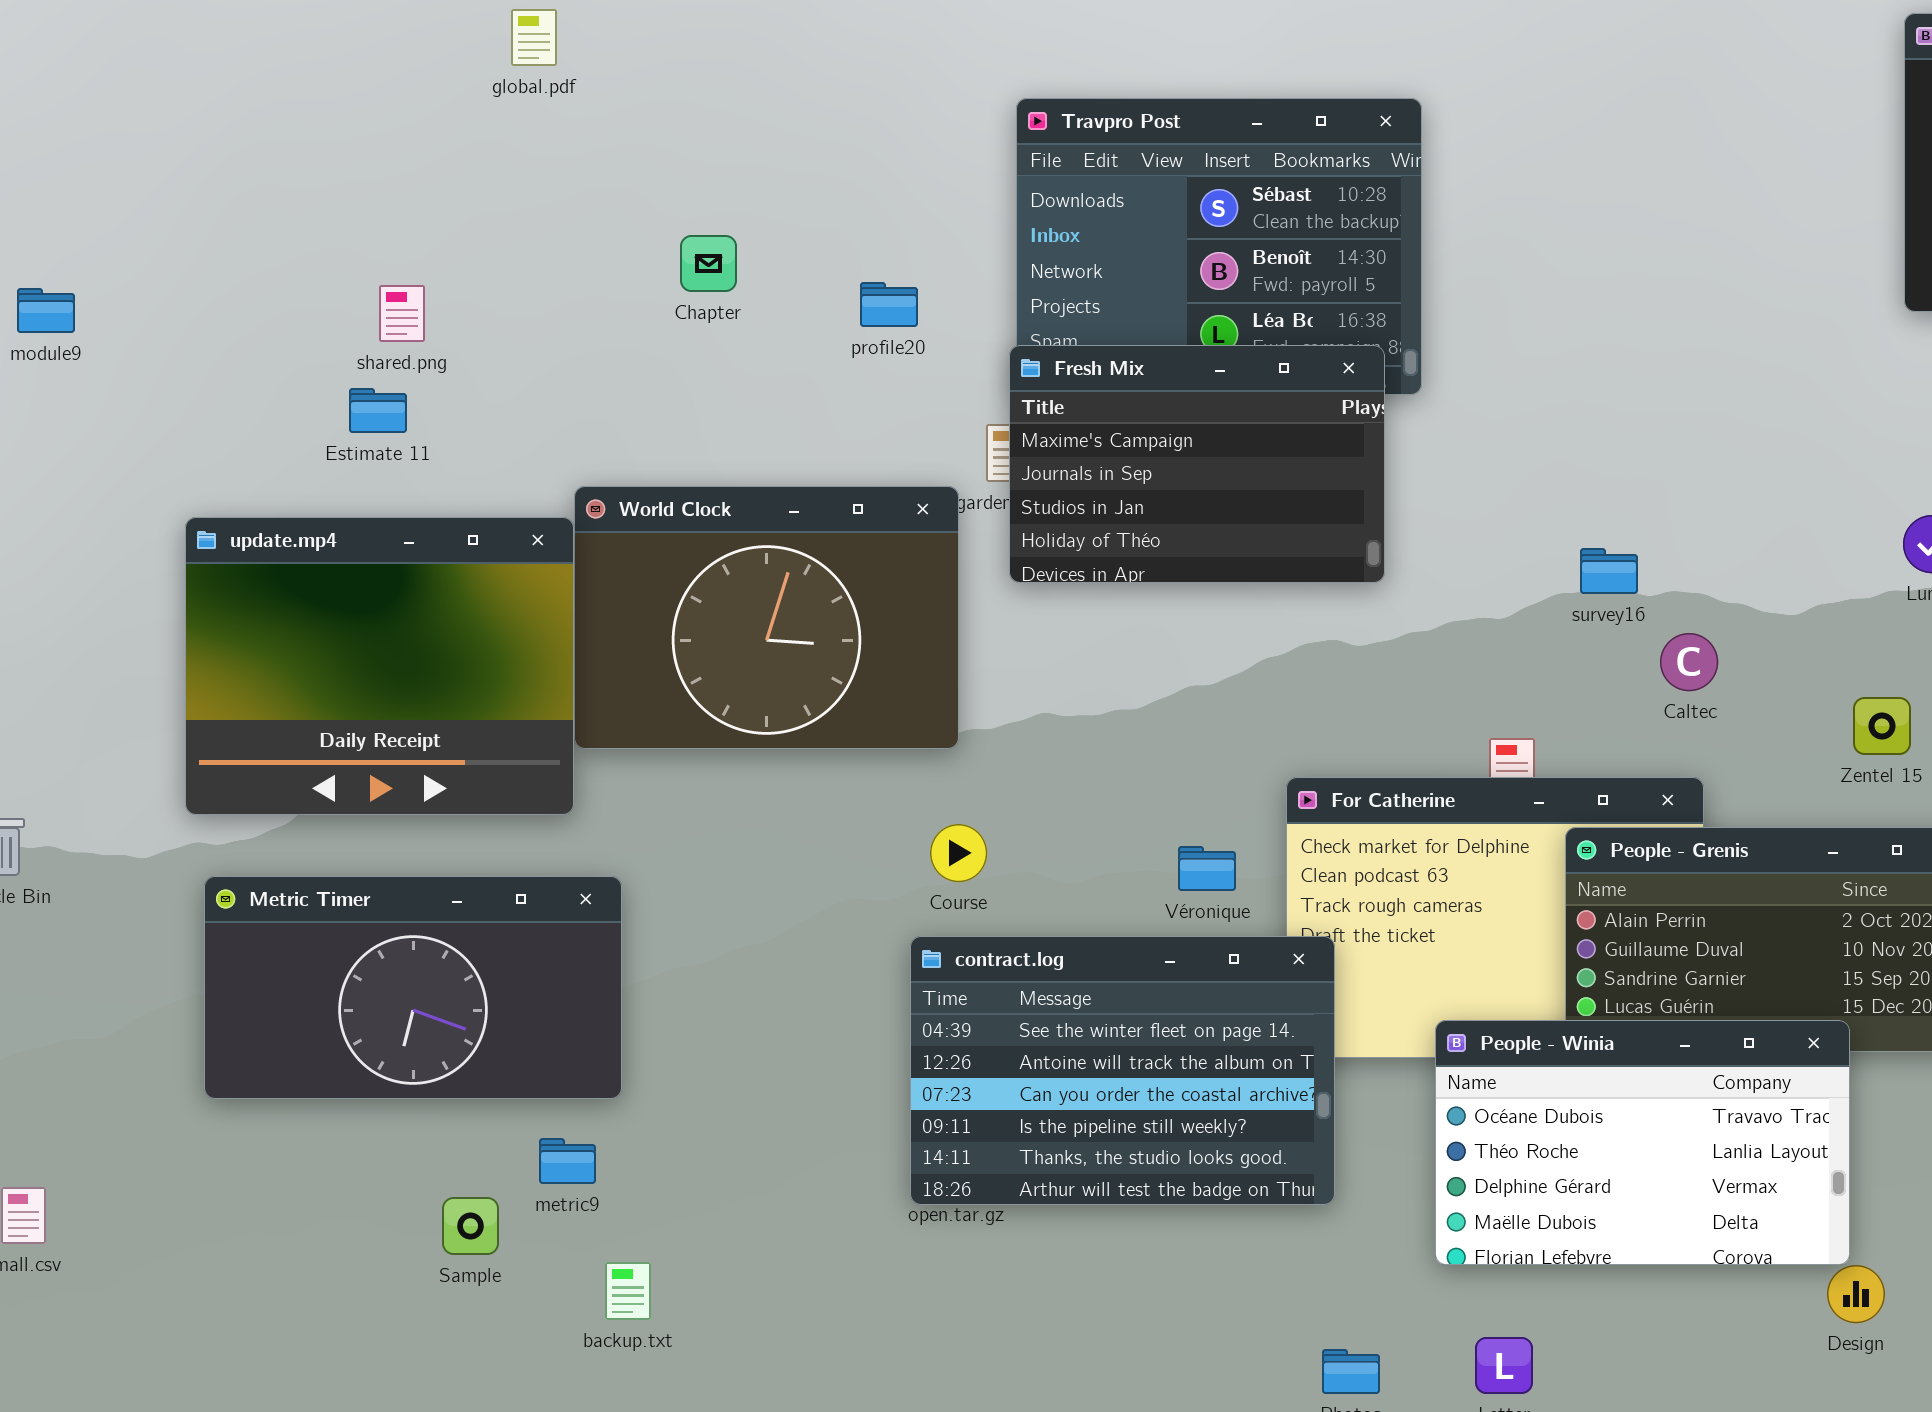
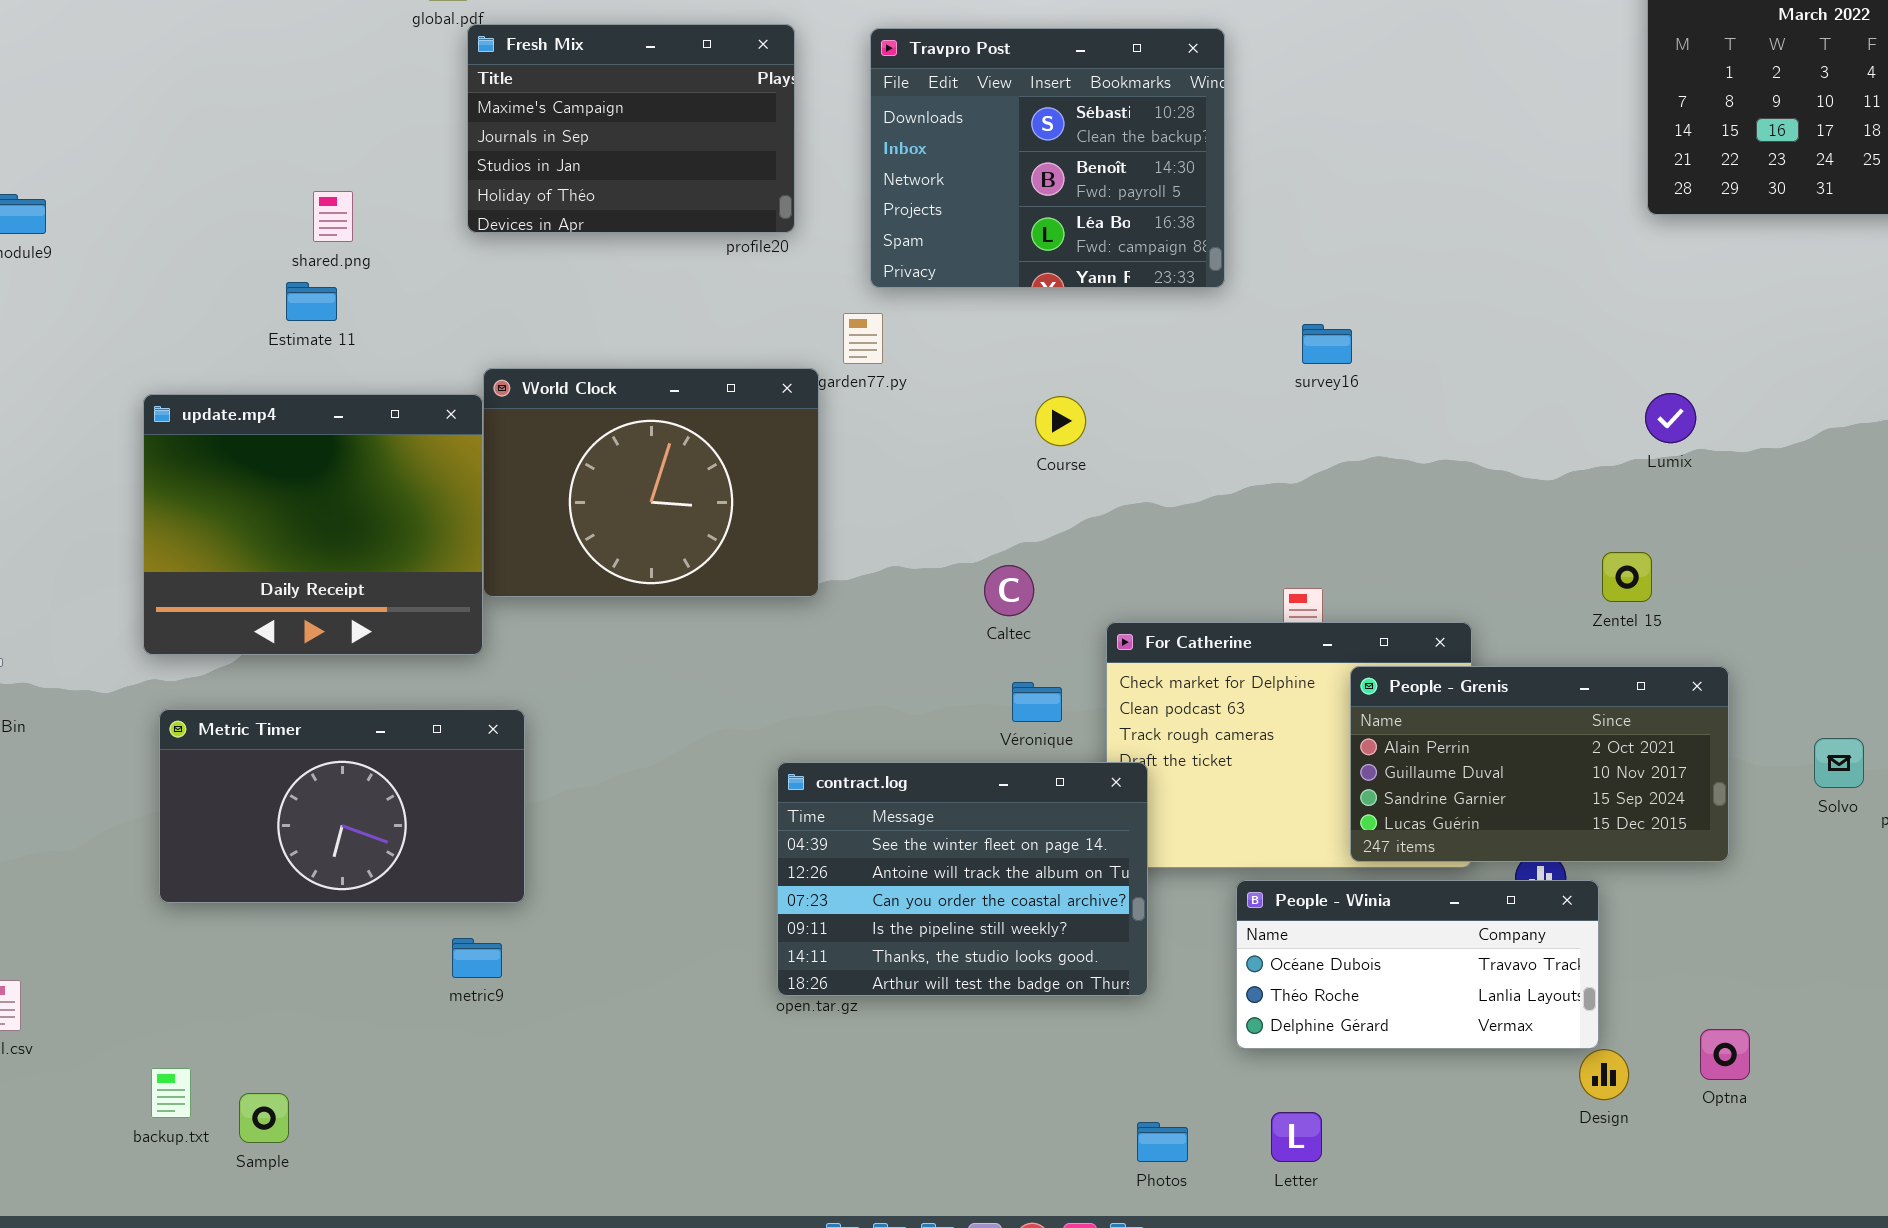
Fresh Mix: [1009,345,1385,583] -> [467,24,795,233], moved
survey16: [1580,548,1638,594] -> [1302,324,1352,364], moved
Caltec: [1660,633,1718,691] -> [984,565,1034,616], moved
Course: [930,824,987,882] -> [1035,396,1086,446], moved
People - Winia: [1435,1020,1850,1265] -> [1236,880,1599,1049], resized
Sample: [442,1197,499,1255] -> [239,1093,289,1143], moved
backup.txt: [605,1262,651,1320] -> [151,1068,191,1118], moved

